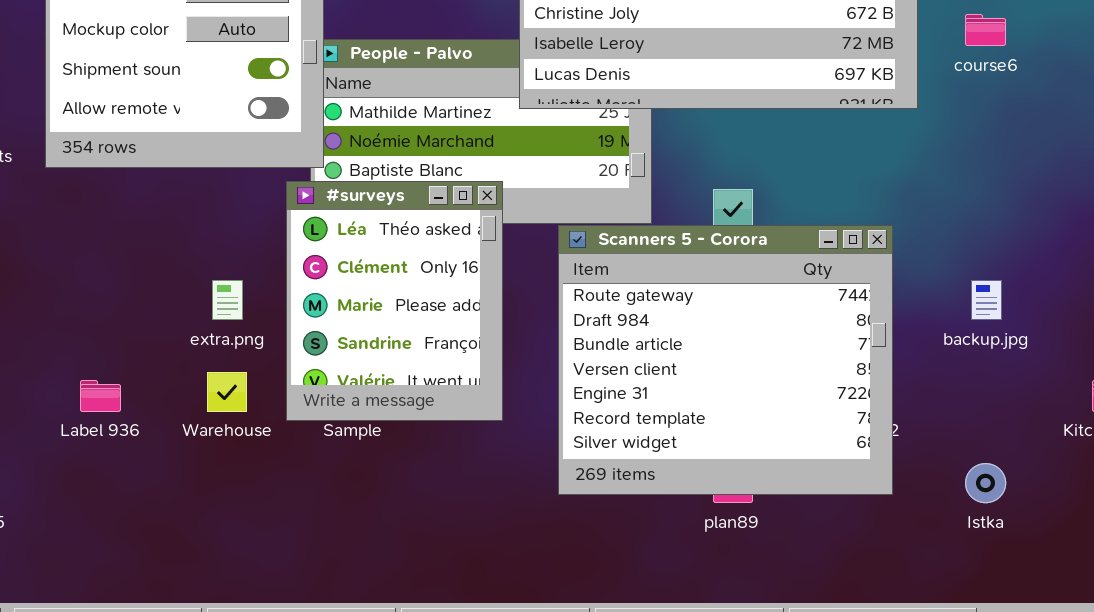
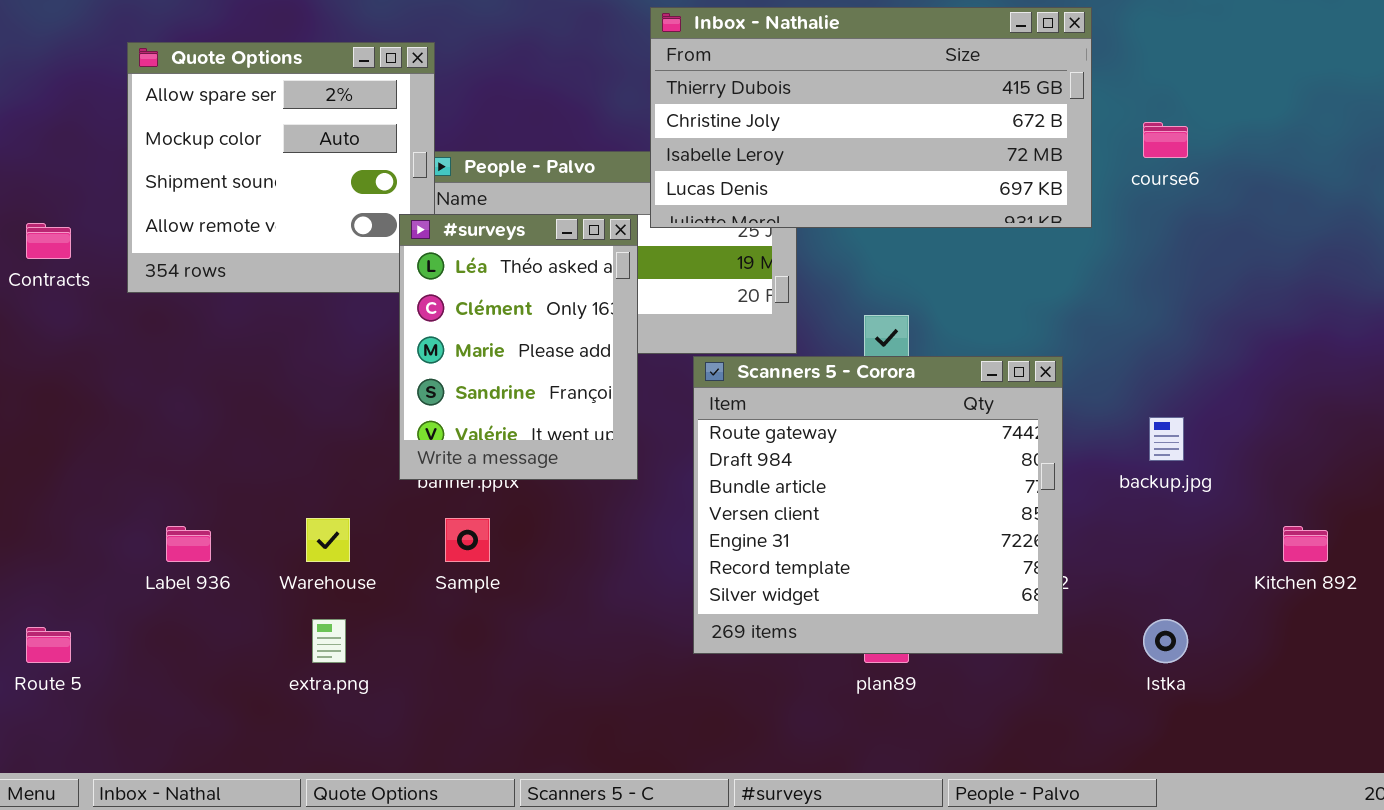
#surveys: [286,181,503,421] -> [399,214,638,480], moved
extra.png: [212,280,243,320] -> [312,619,346,663], moved

